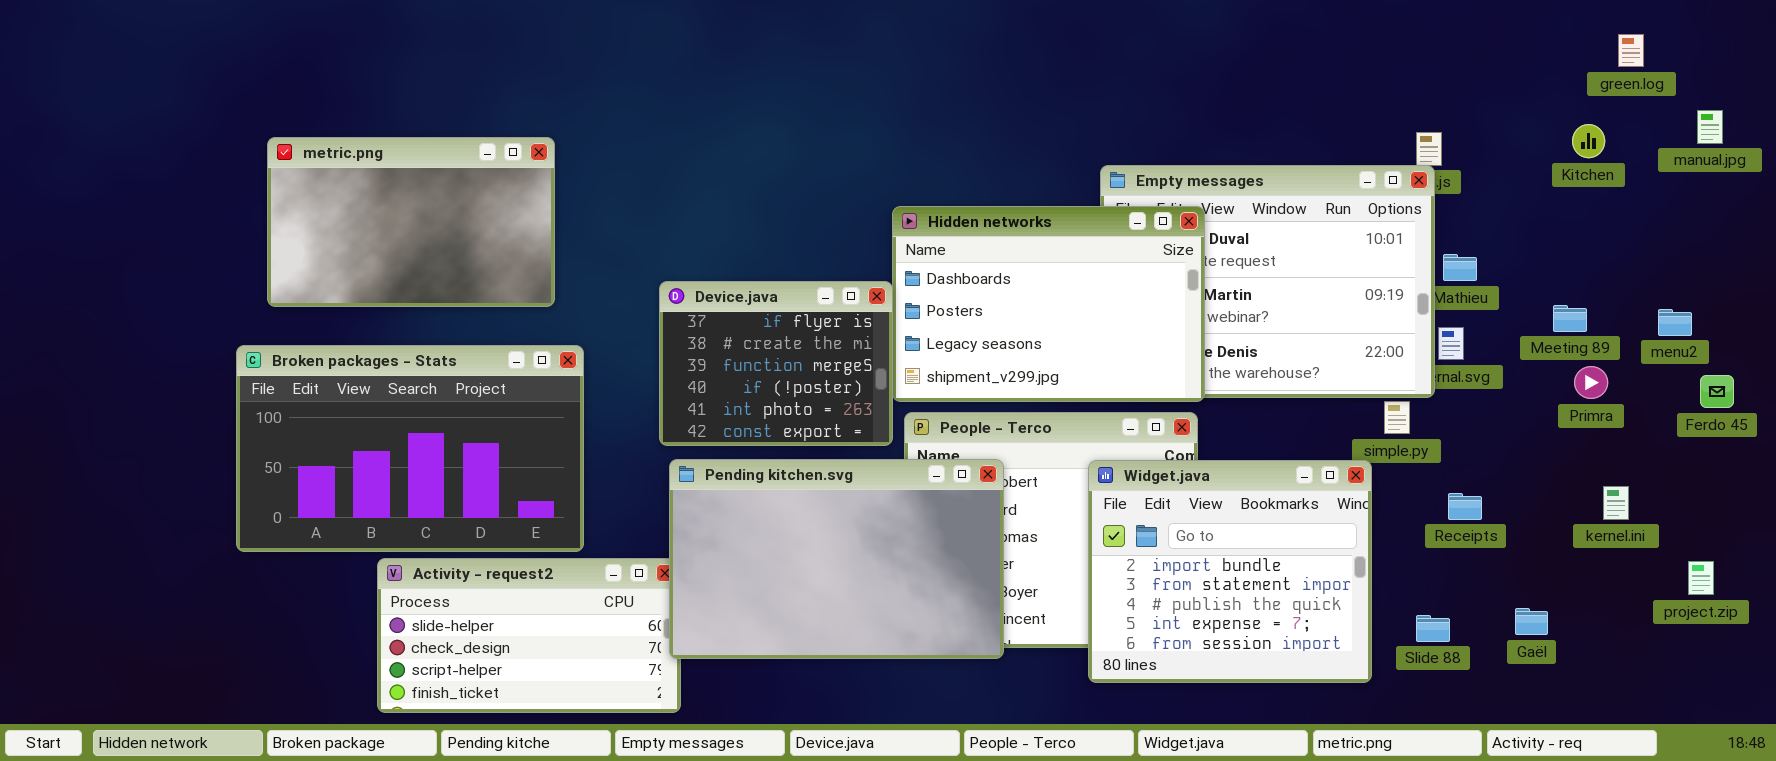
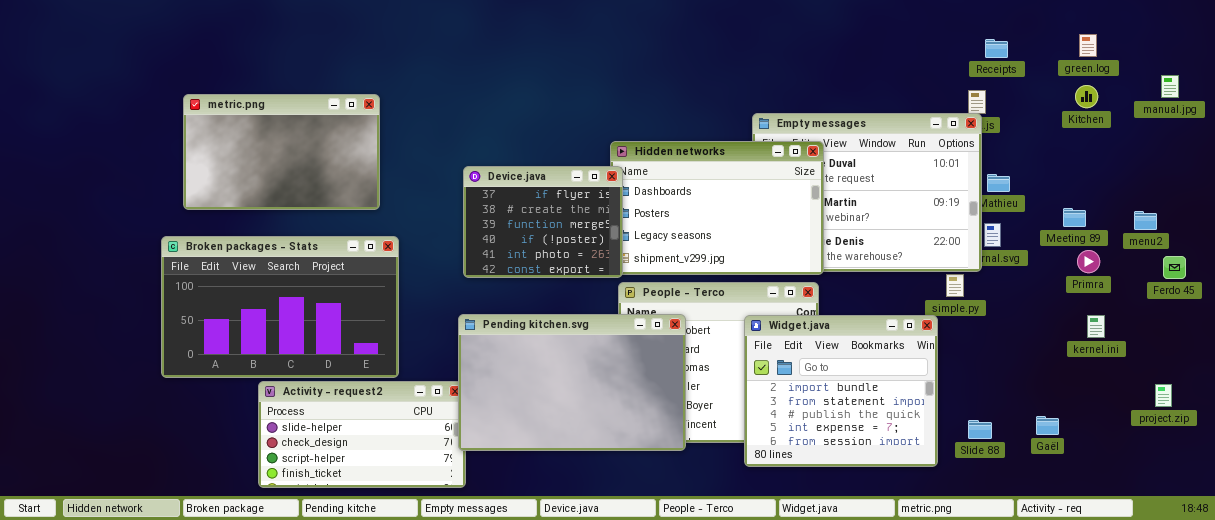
green.log: [1618,34,1644,67] -> [1079,34,1097,57], moved
Device.java: [659,281,893,446] -> [463,166,623,278], moved
kernel.ini: [1603,486,1629,520] -> [1087,315,1105,338], moved
Receipts: [1448,493,1482,520] -> [985,39,1008,58], moved

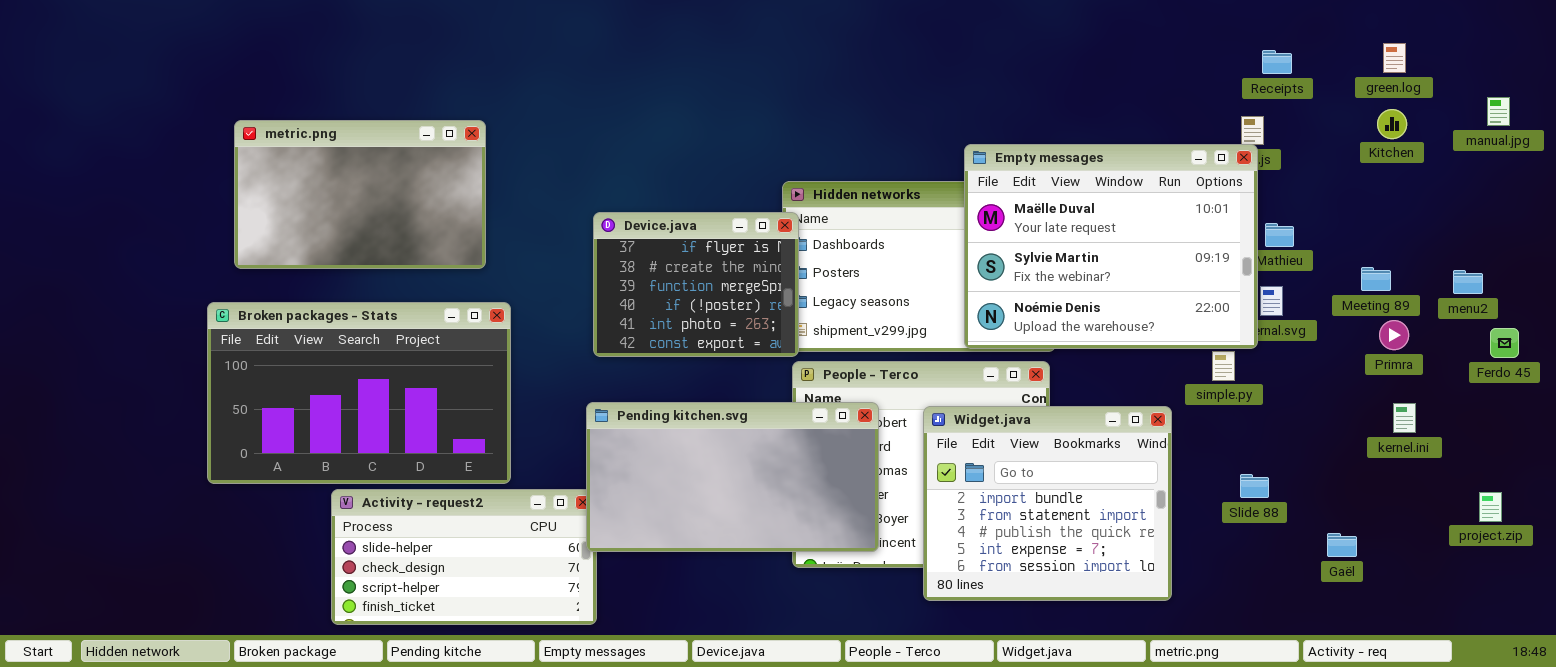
Empty messages: [752,113,982,272] -> [964,144,1258,349], raised
Pending kitchen.svg: [458,314,686,451] -> [586,402,879,552], resized
Widget.java: [744,315,938,467] -> [923,406,1172,601], moved
Slide 88: [968,420,992,439] -> [1240,474,1269,498], moved

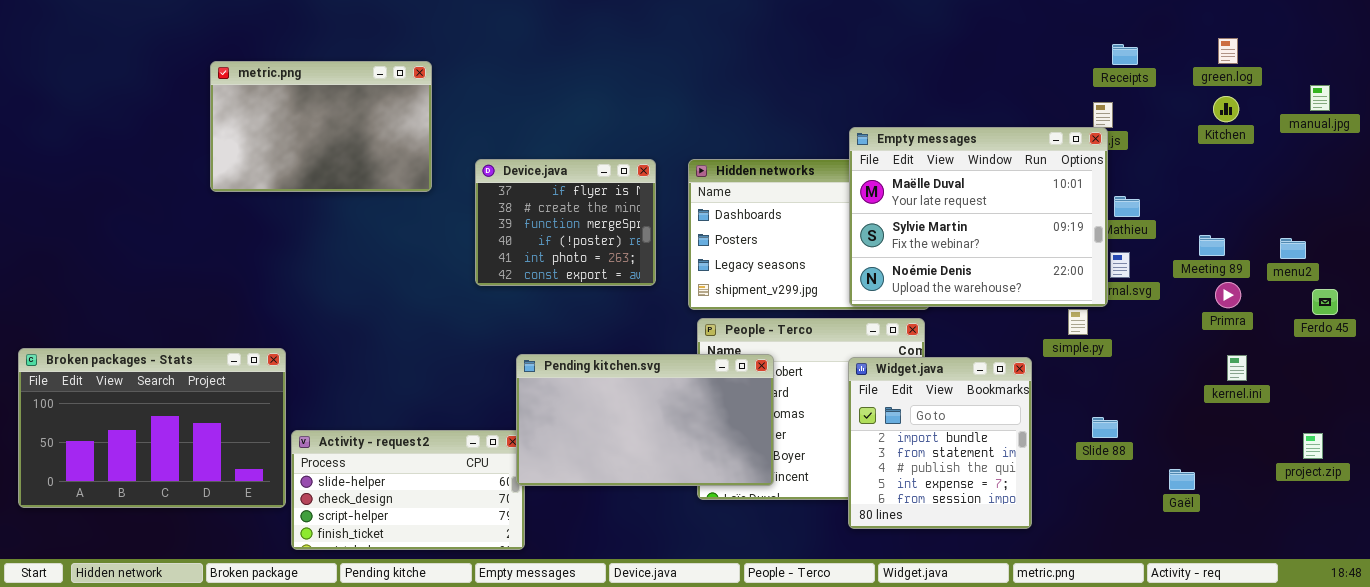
metric.png: [234,120,486,269] -> [210,61,432,192], moved
Device.java: [593,212,799,357] -> [475,159,656,286], moved
Broken packages - Stats: [207,302,511,484] -> [18,348,286,508], moved
Widget.java: [923,406,1172,601] -> [848,357,1032,529], resized

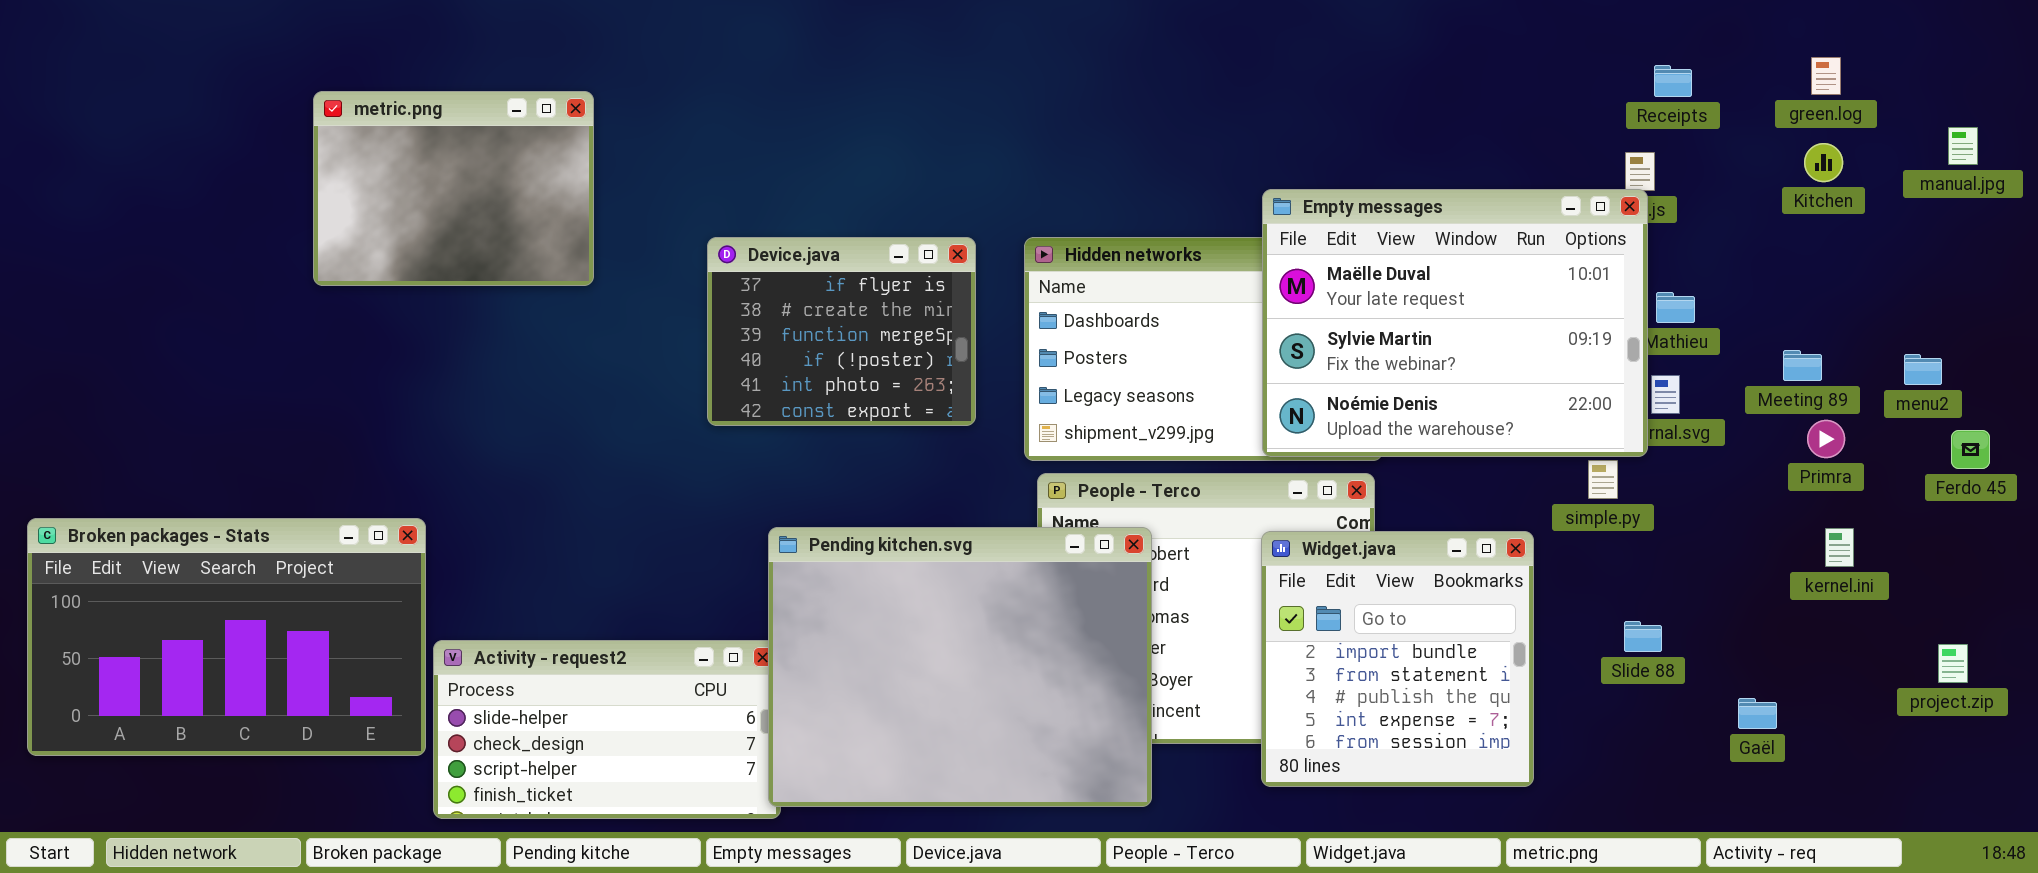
metric.png: [210,61,432,192] -> [313,91,594,286], resized
Pending kitchen.svg: [516,354,774,486] -> [768,527,1152,807], resized

